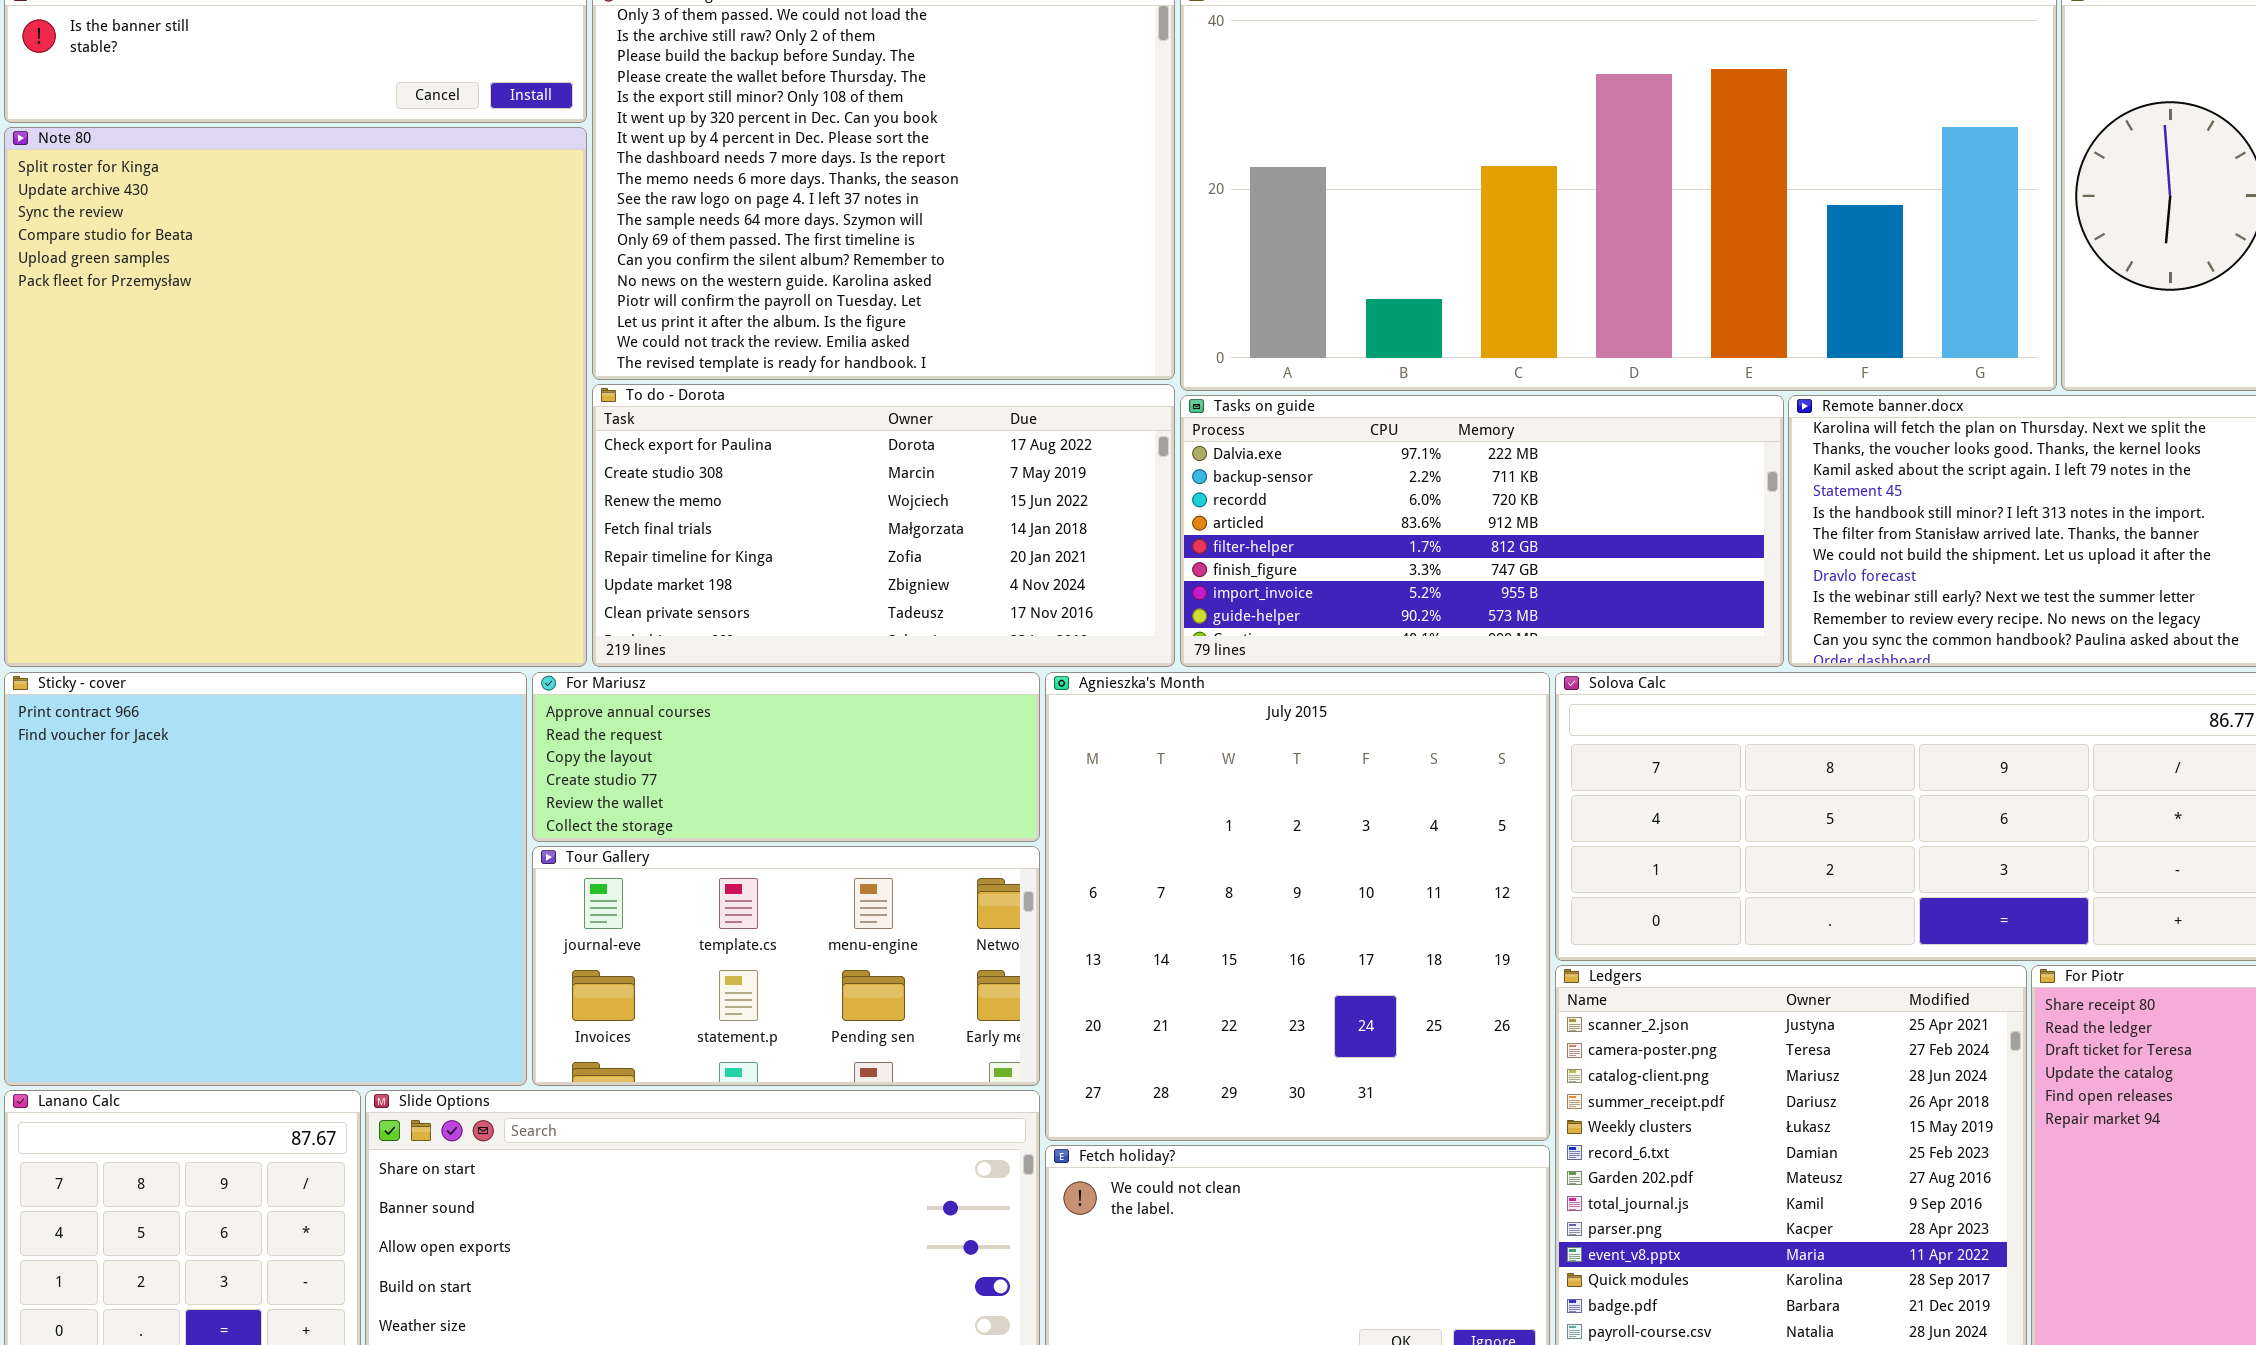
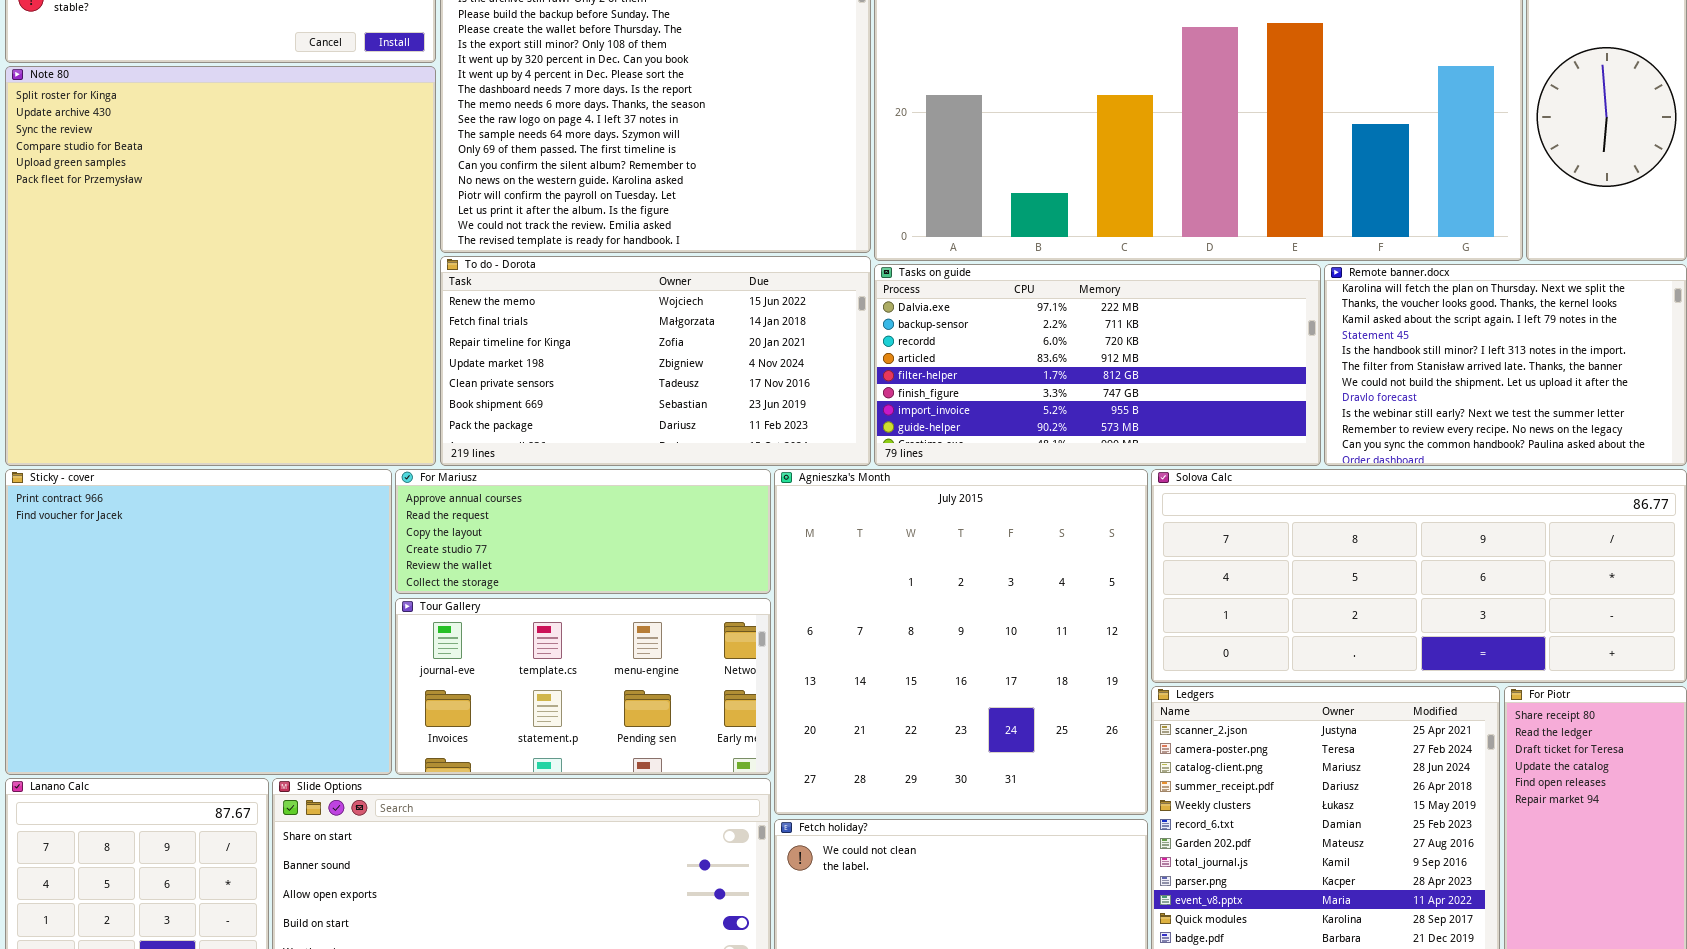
To do - Dorota: [592,384,1175,667] -> [440,256,871,466], scrolled down 2 rows

